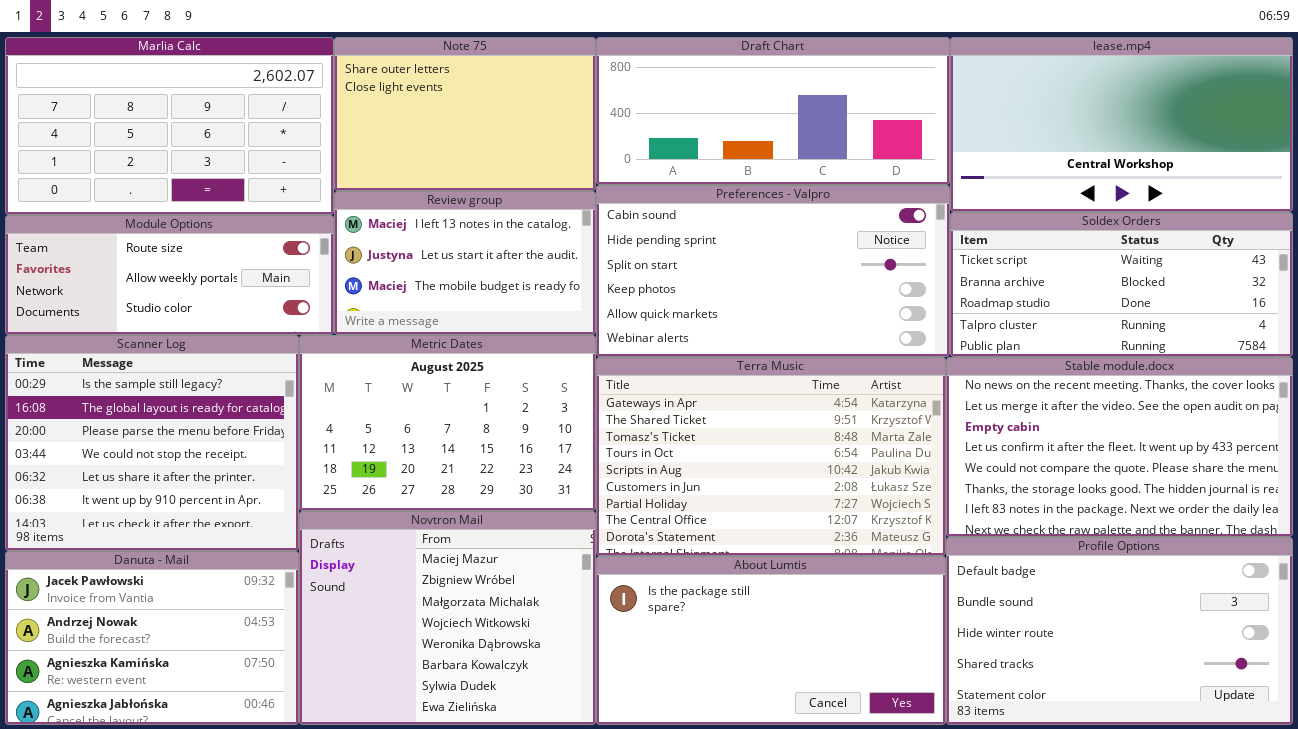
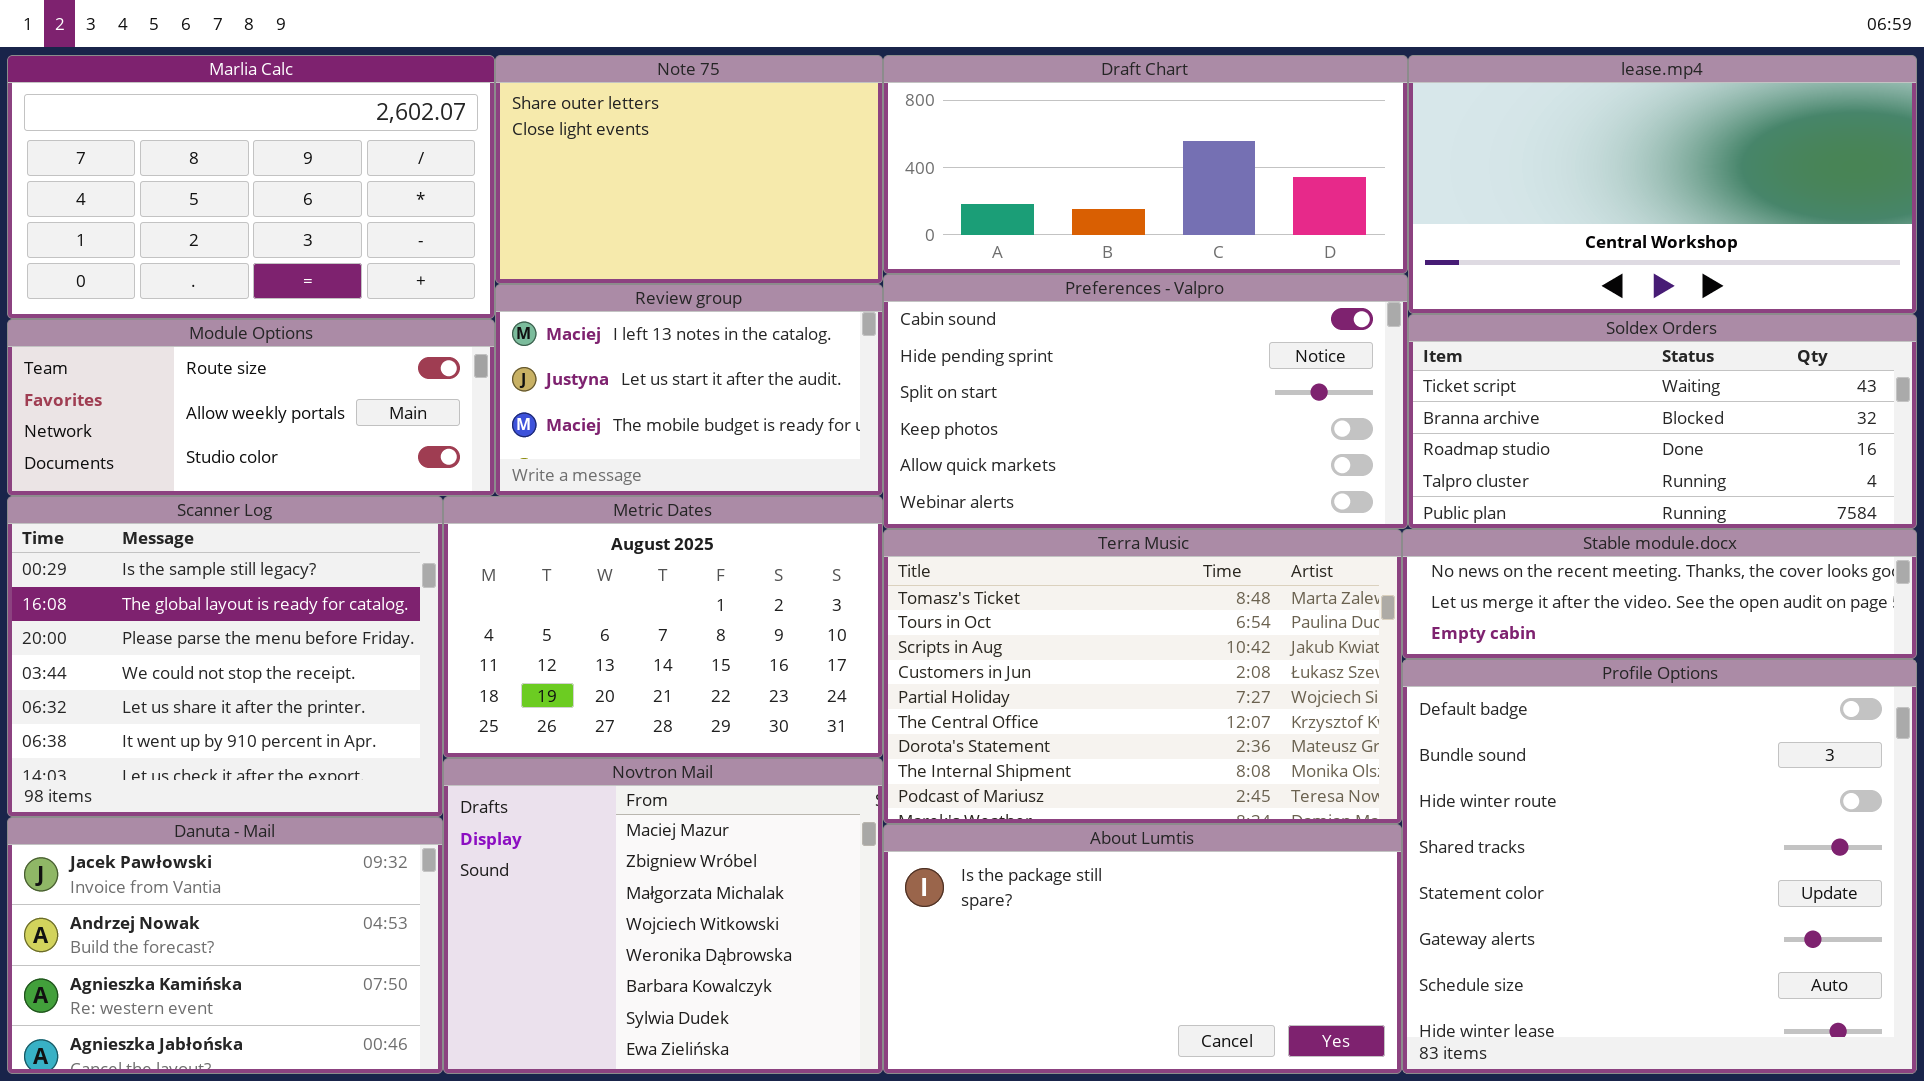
Terra Music: [596,357,946,556] -> [883,529,1402,824], scrolled down 2 rows
Stable module.docx: [946,357,1293,537] -> [1402,529,1917,659], resized
Profile Options: [946,537,1293,725] -> [1402,659,1917,1074], resized

